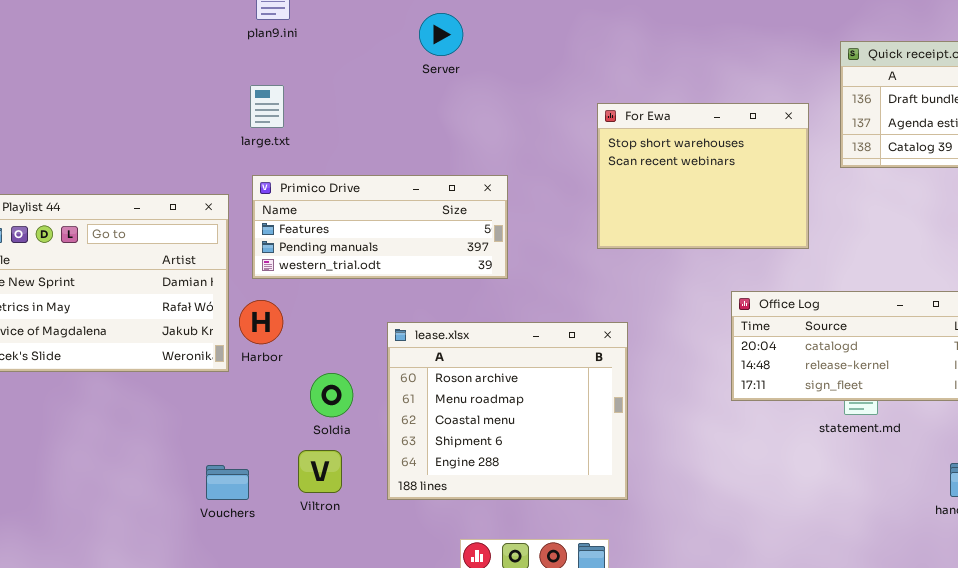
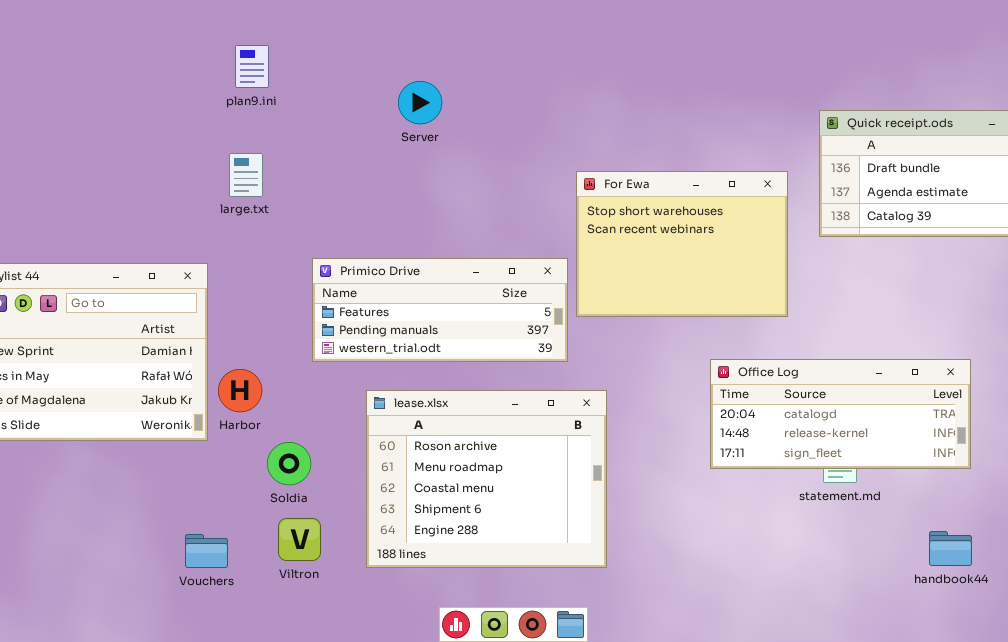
Primico Drive: [252,175,508,279] -> [312,258,568,362], moved
Soldia: [310,373,353,417] -> [267,442,311,485], moved

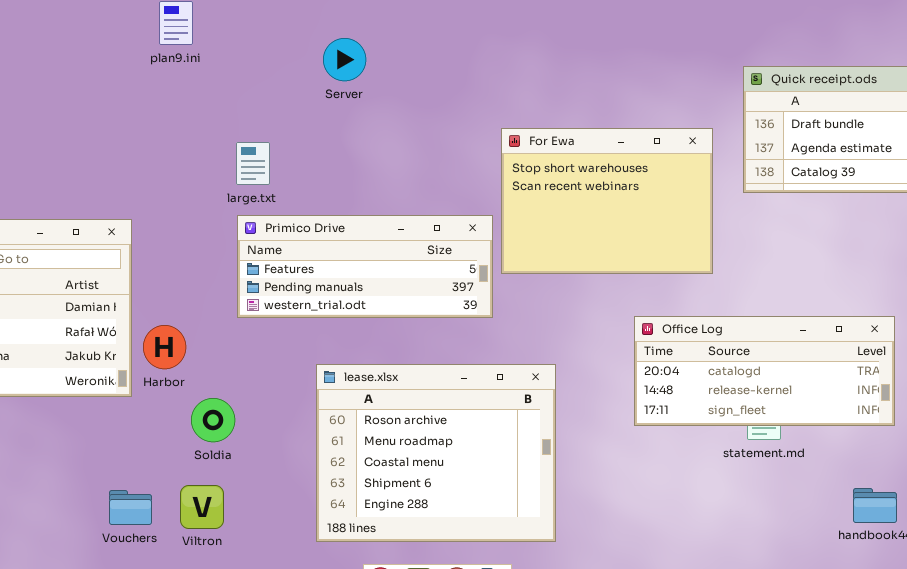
large.txt: [229,153,263,197] -> [236,142,270,185], moved
lease.xlsx: [366,390,607,568] -> [316,364,556,542], moved
Viltron: [278,518,321,561] -> [180,485,224,529], moved

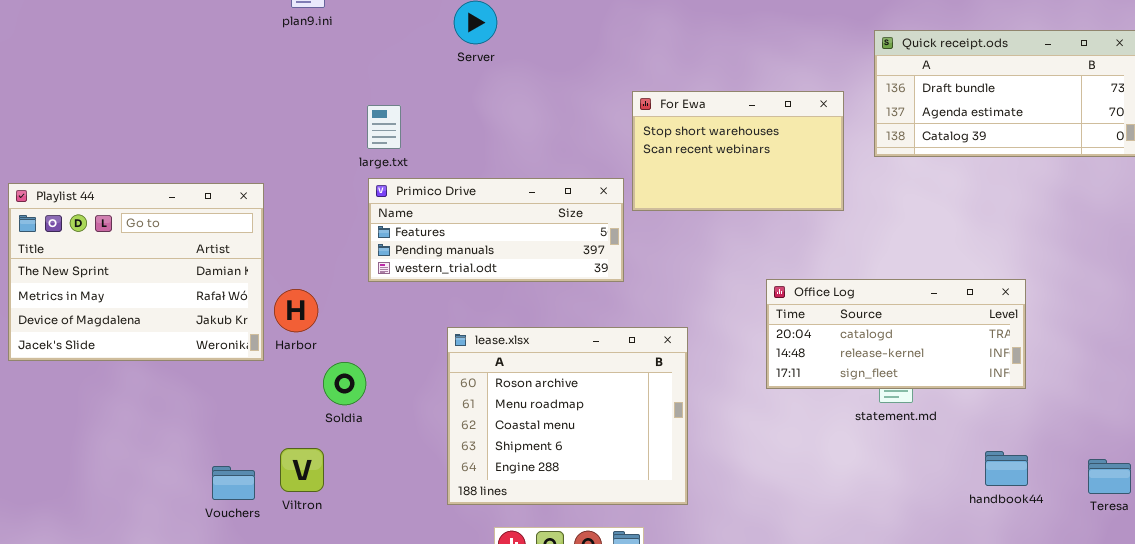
For Ewa: [501,128,713,274] -> [632,91,844,211], resized
Viltron: [180,485,224,529] -> [280,448,324,492], moved
Vouchers: [109,490,152,525] -> [212,466,255,500], moved

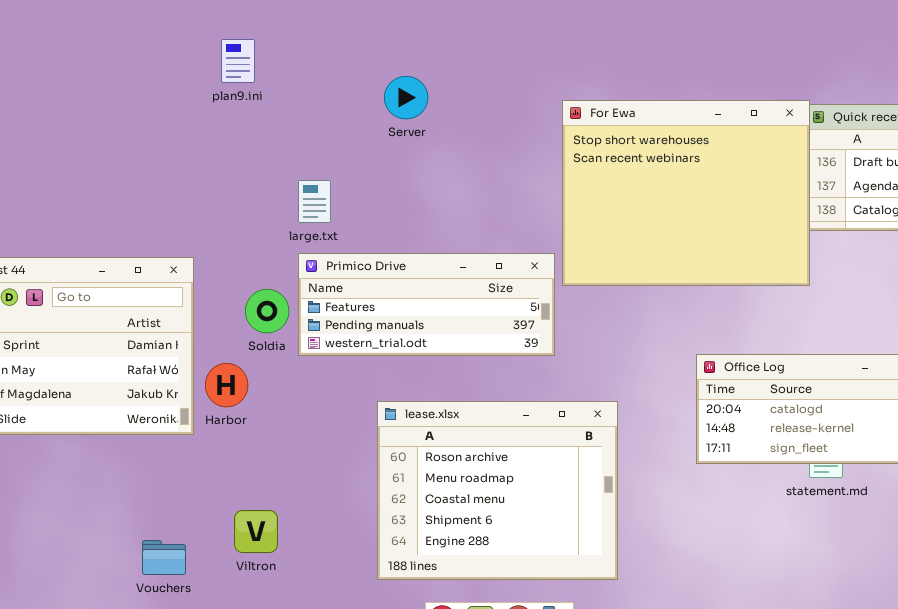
For Ewa: [632,91,844,211] -> [562,100,810,286], resized
Soldia: [323,362,366,405] -> [245,289,289,333], moved
Viltron: [280,448,324,492] -> [234,510,278,553], moved

